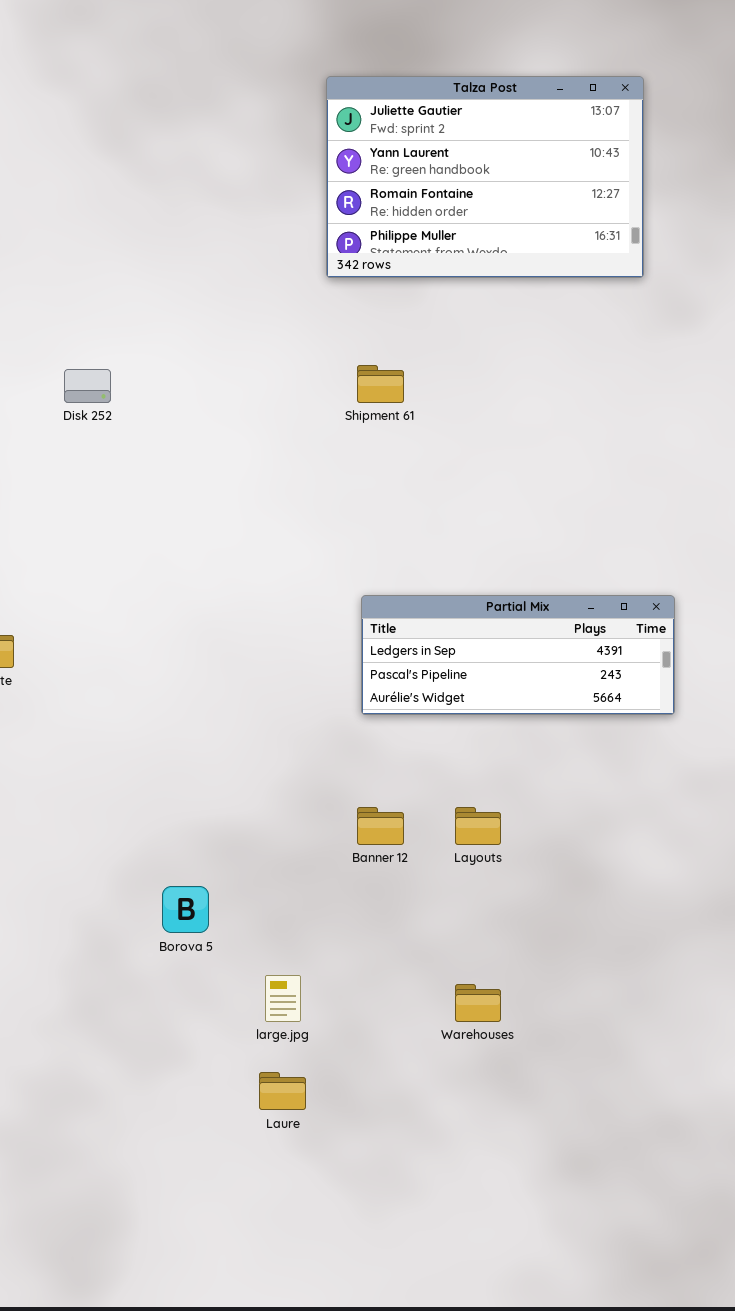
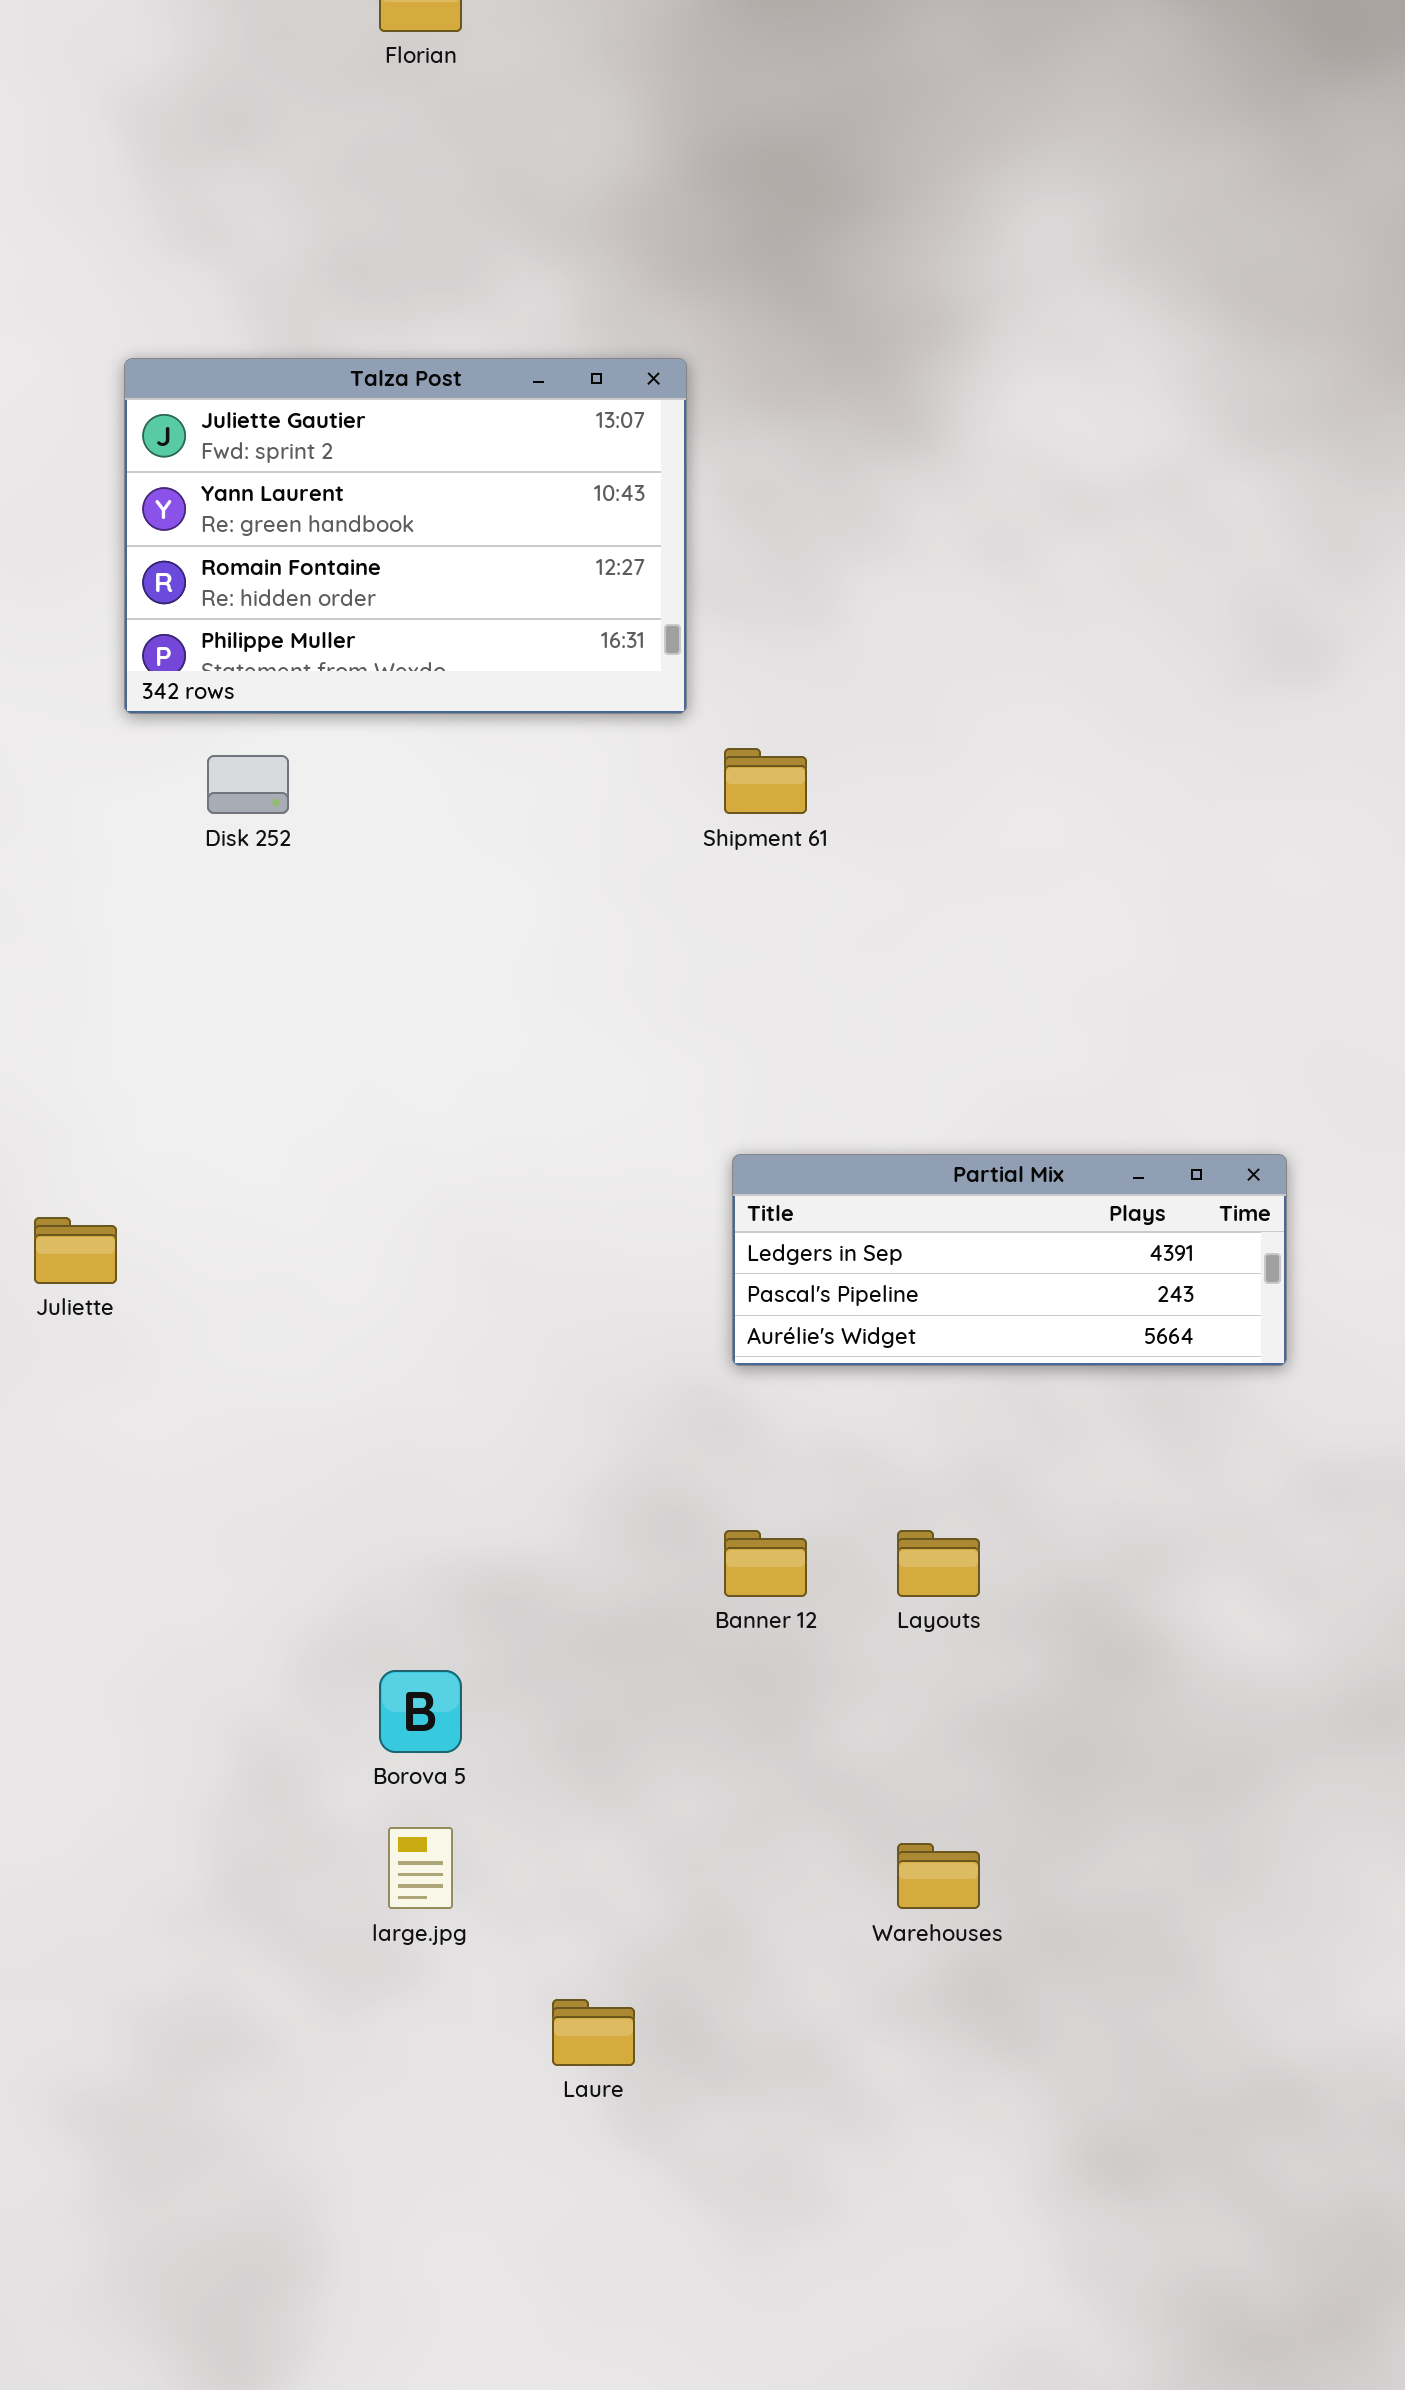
Talza Post: [326,76,644,278] -> [124,358,687,714], moved
large.jpg: [265,975,301,1022] -> [388,1827,453,1909], moved

